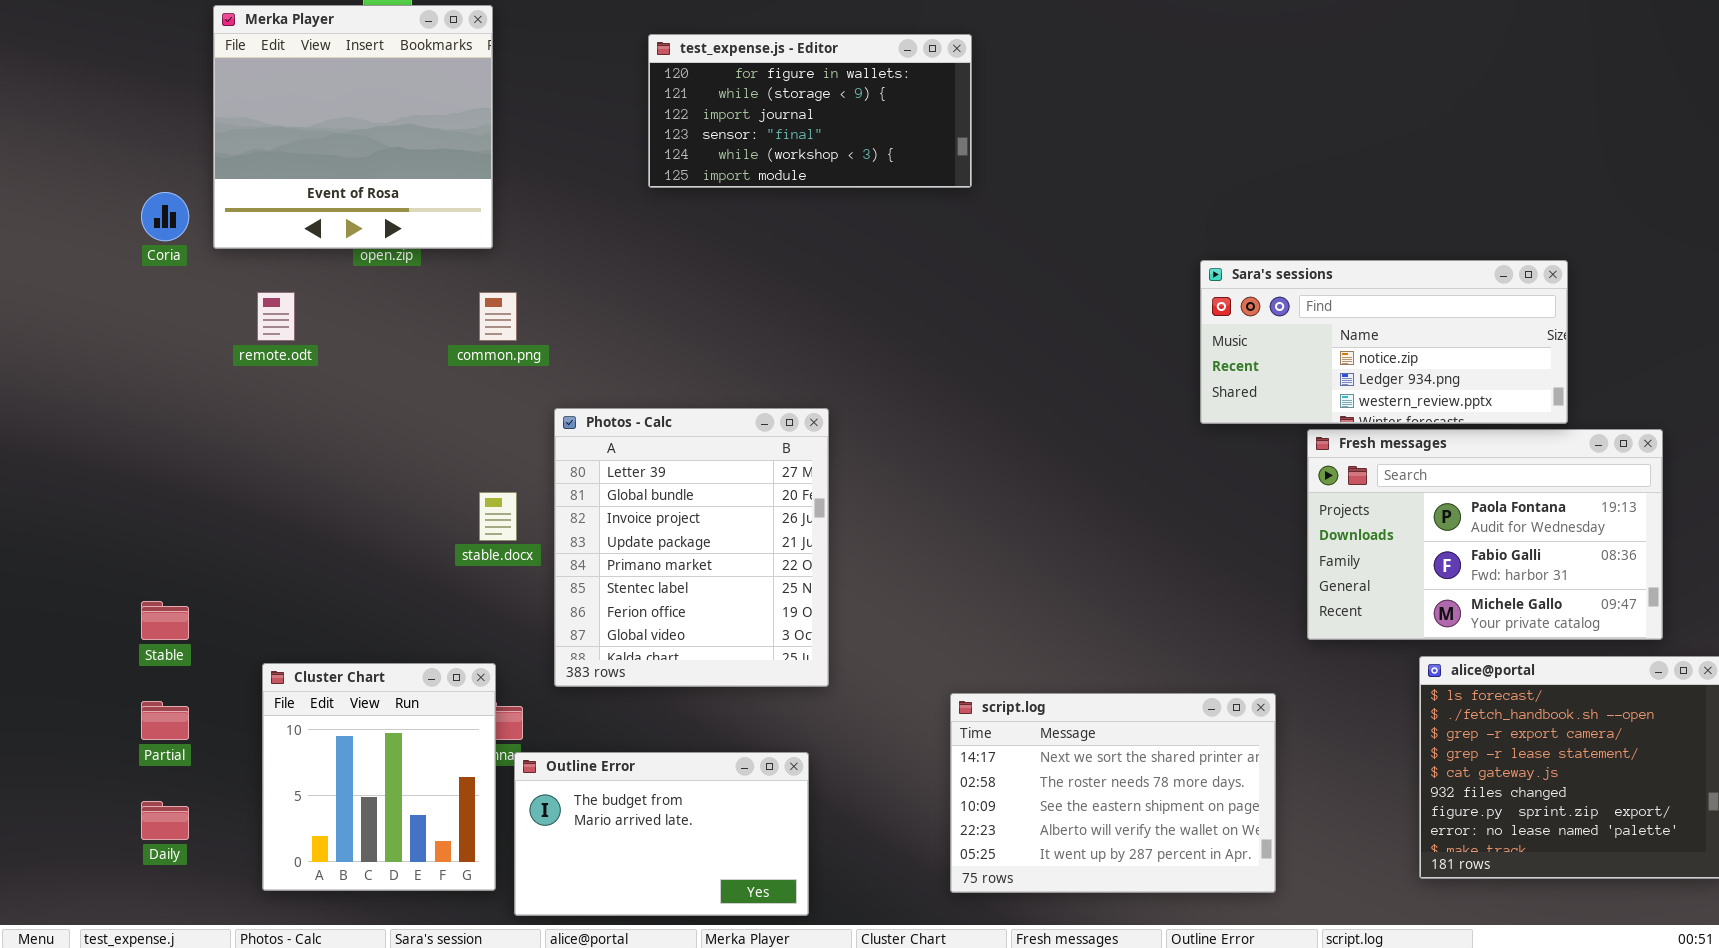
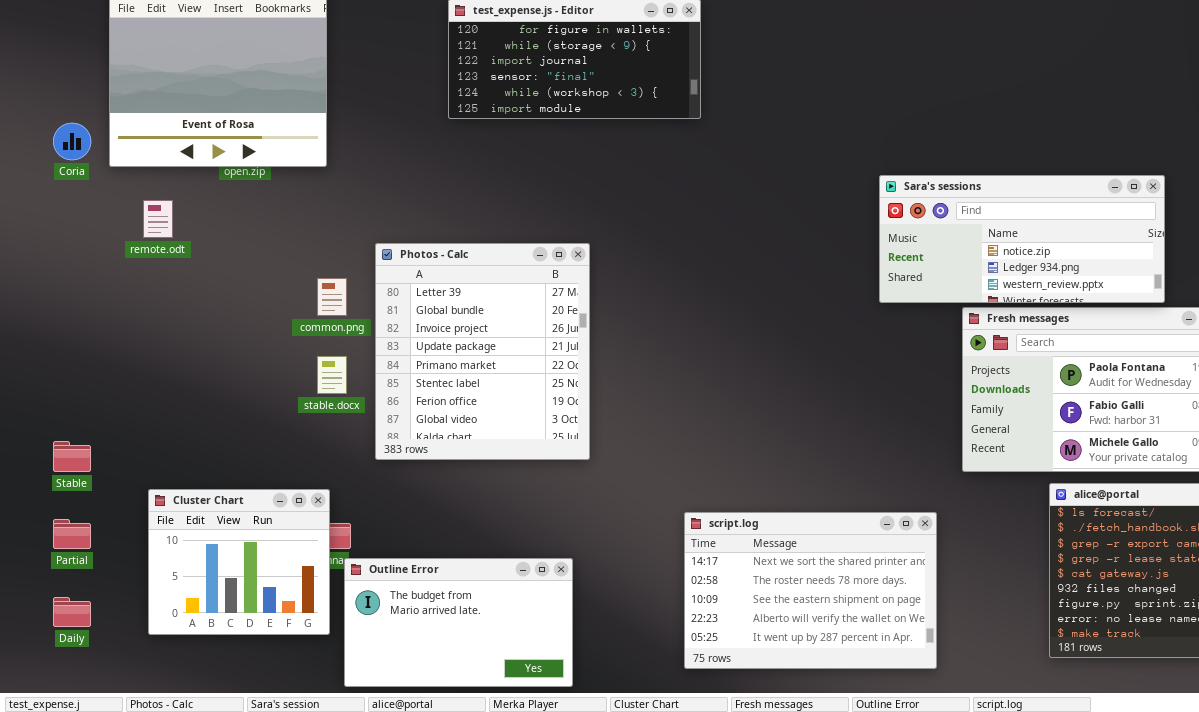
common.png: [479,292,517,341] -> [317,278,347,316], moved
Photos - Calc: [554,408,829,687] -> [375,243,590,460], moved
Cluster Chart: [262,663,496,891] -> [148,489,330,635], resized

